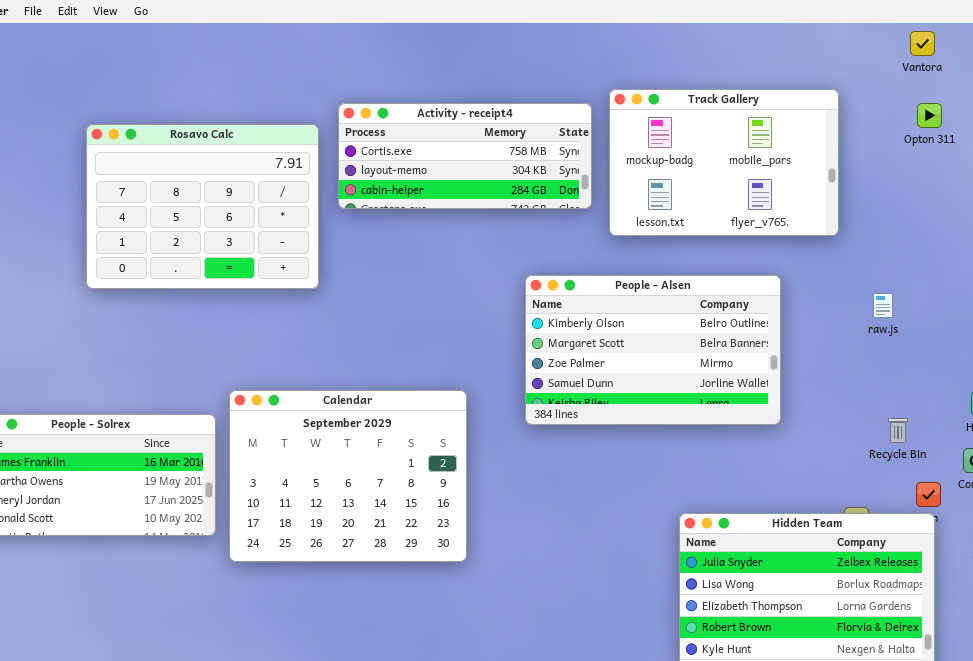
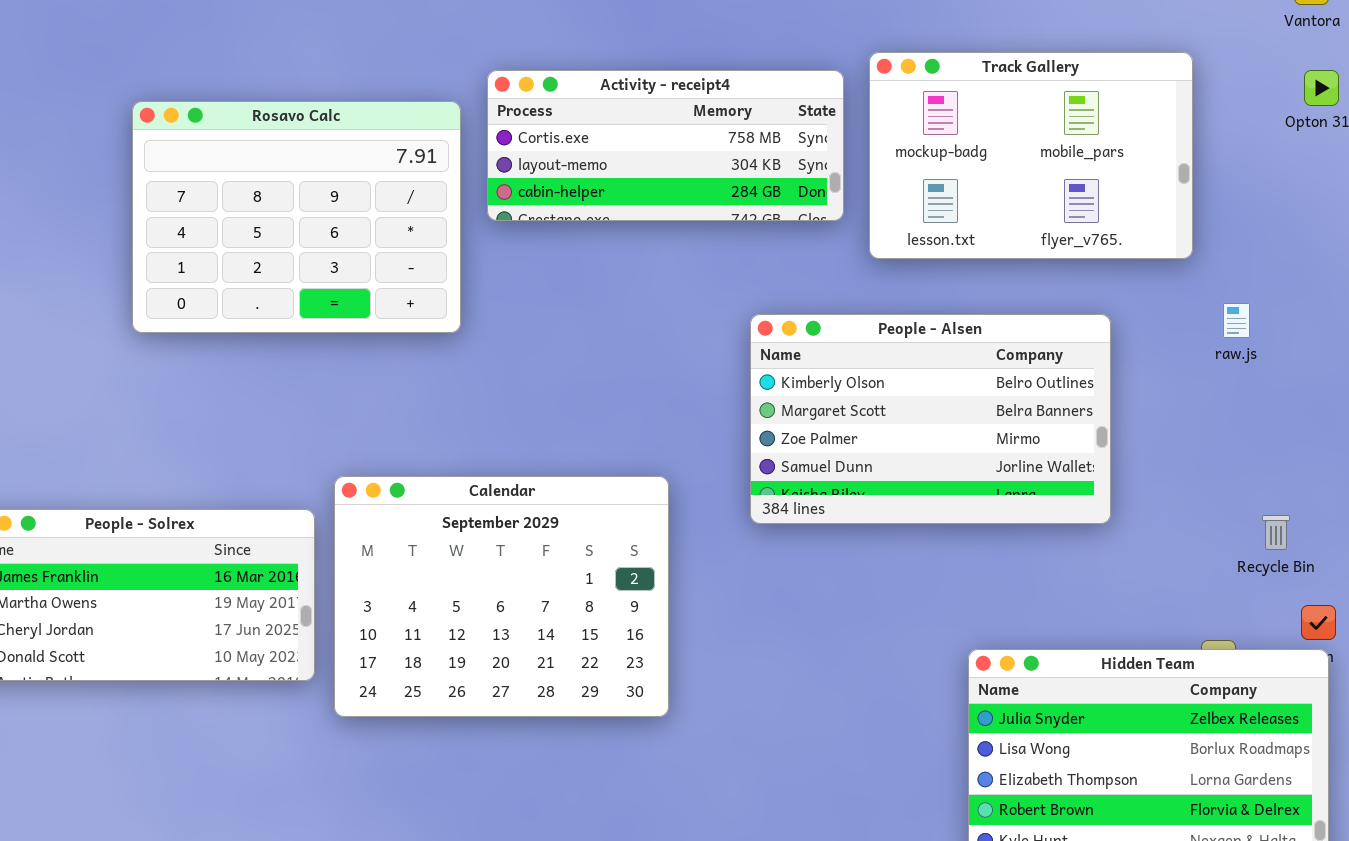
raw.js: [873,293,893,318] -> [1223,303,1250,338], moved

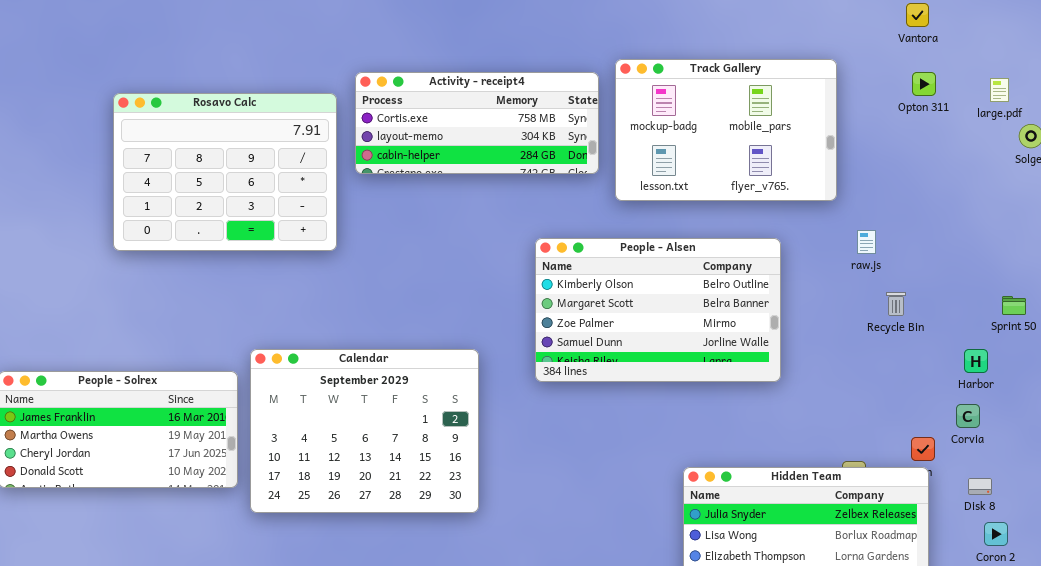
Recycle Bin: [1262,515,1290,550] -> [886,292,906,316], moved

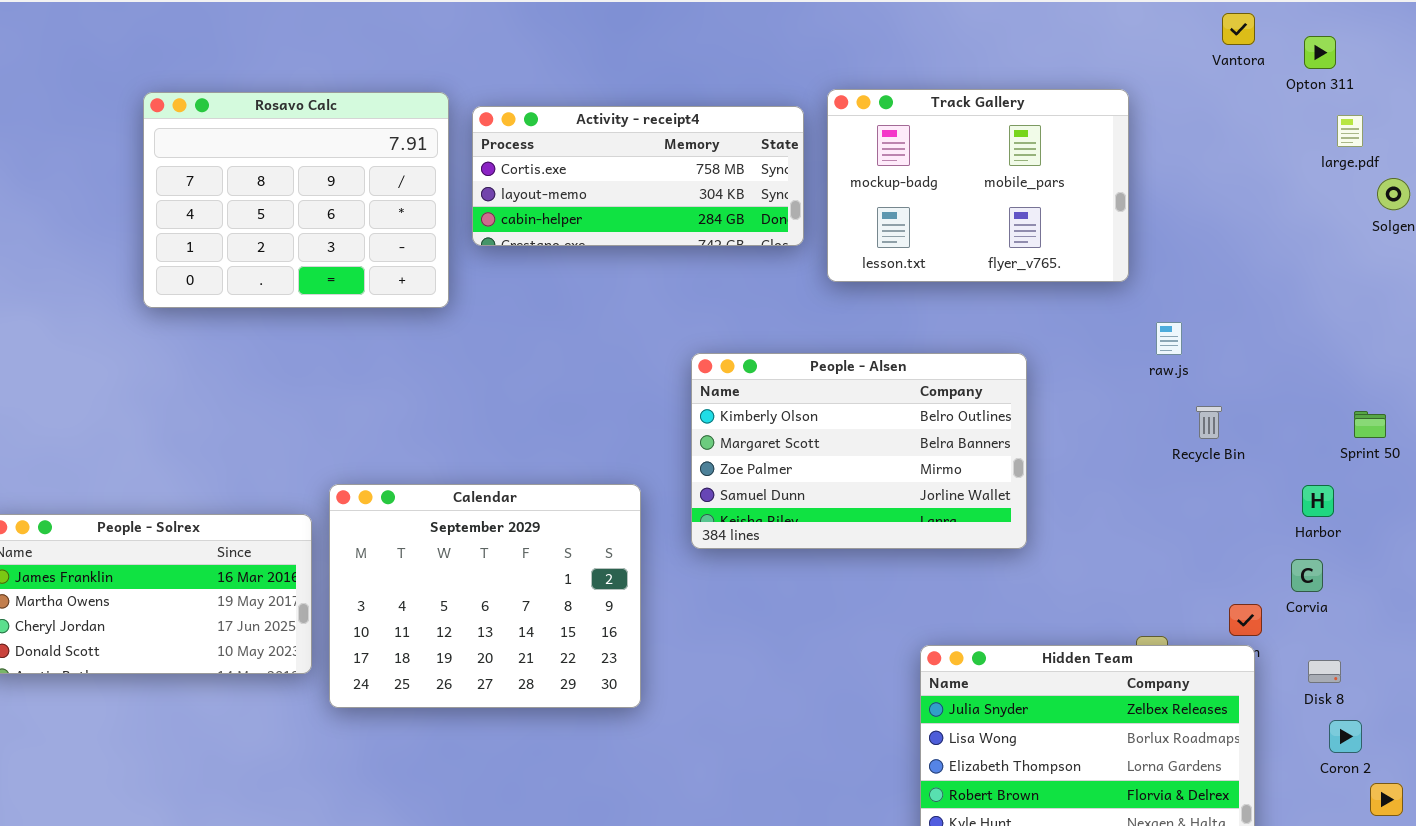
Opton 311: [912,72,936,96] -> [1304,36,1336,69], moved
Rosavo Calc: [113,93,337,251] -> [143,92,449,308], moved
People - Alsen: [535,238,781,382] -> [691,353,1027,549], moved

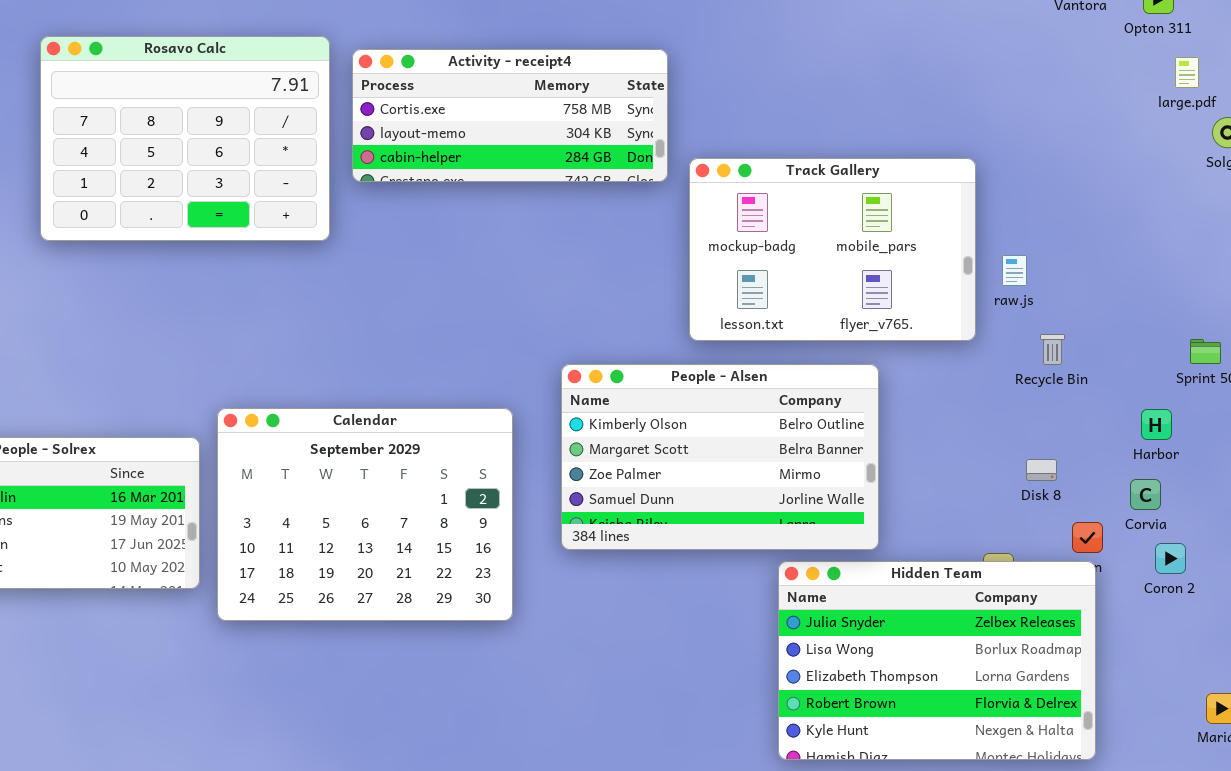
Track Gallery: [827,89,1129,282] -> [689,158,976,341], moved
People - Alsen: [691,353,1027,549] -> [561,364,879,550], moved
Disk 8: [1308,660,1341,683] -> [1026,459,1057,481], moved
Coron 2: [1329,720,1362,753] -> [1155,543,1186,574], moved

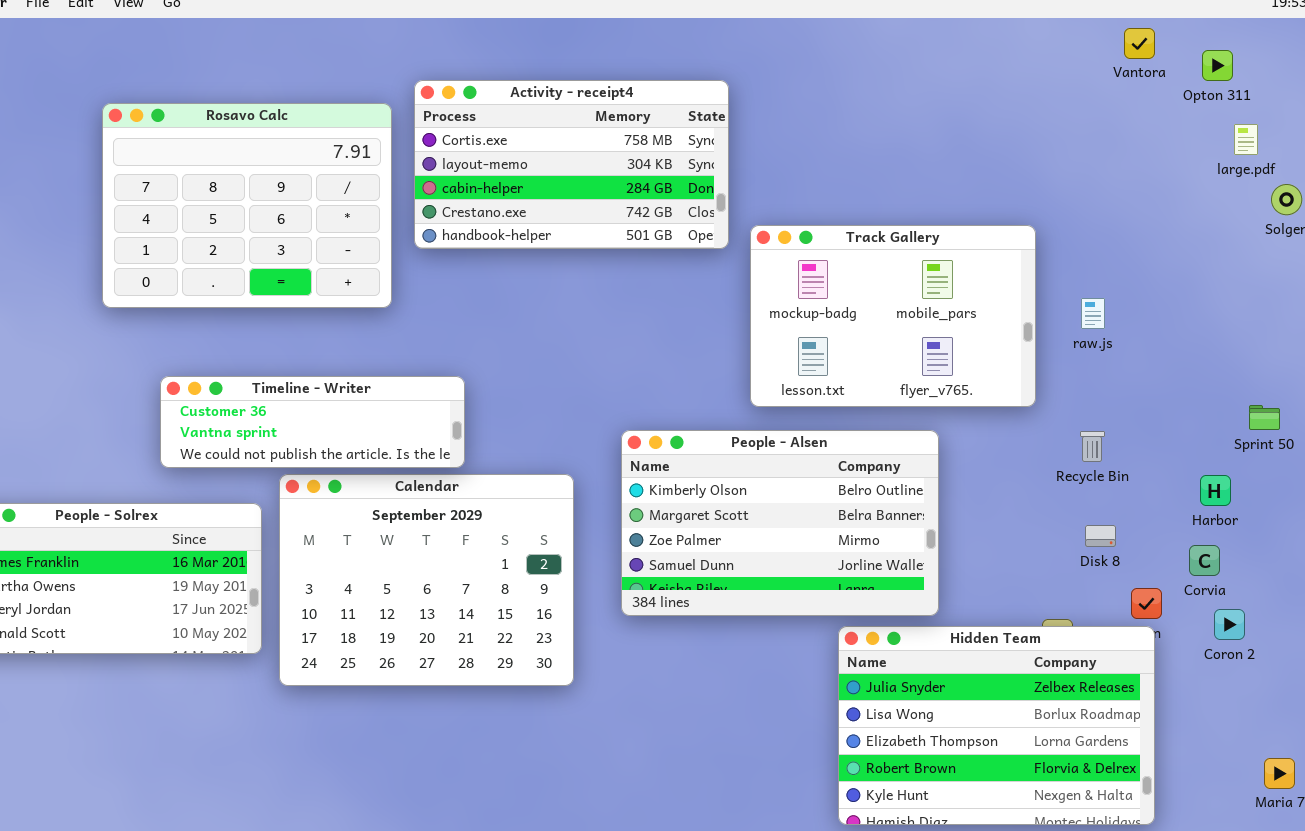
Activity - receipt4: [352,49,668,182] -> [414,80,729,249], resized
raw.js: [1002,255,1027,286] -> [1081,298,1105,329], moved
Timeline - Writer: none -> [160,376,465,468], opened
Recycle Bin: [1040,334,1065,365] -> [1080,431,1105,462], moved

